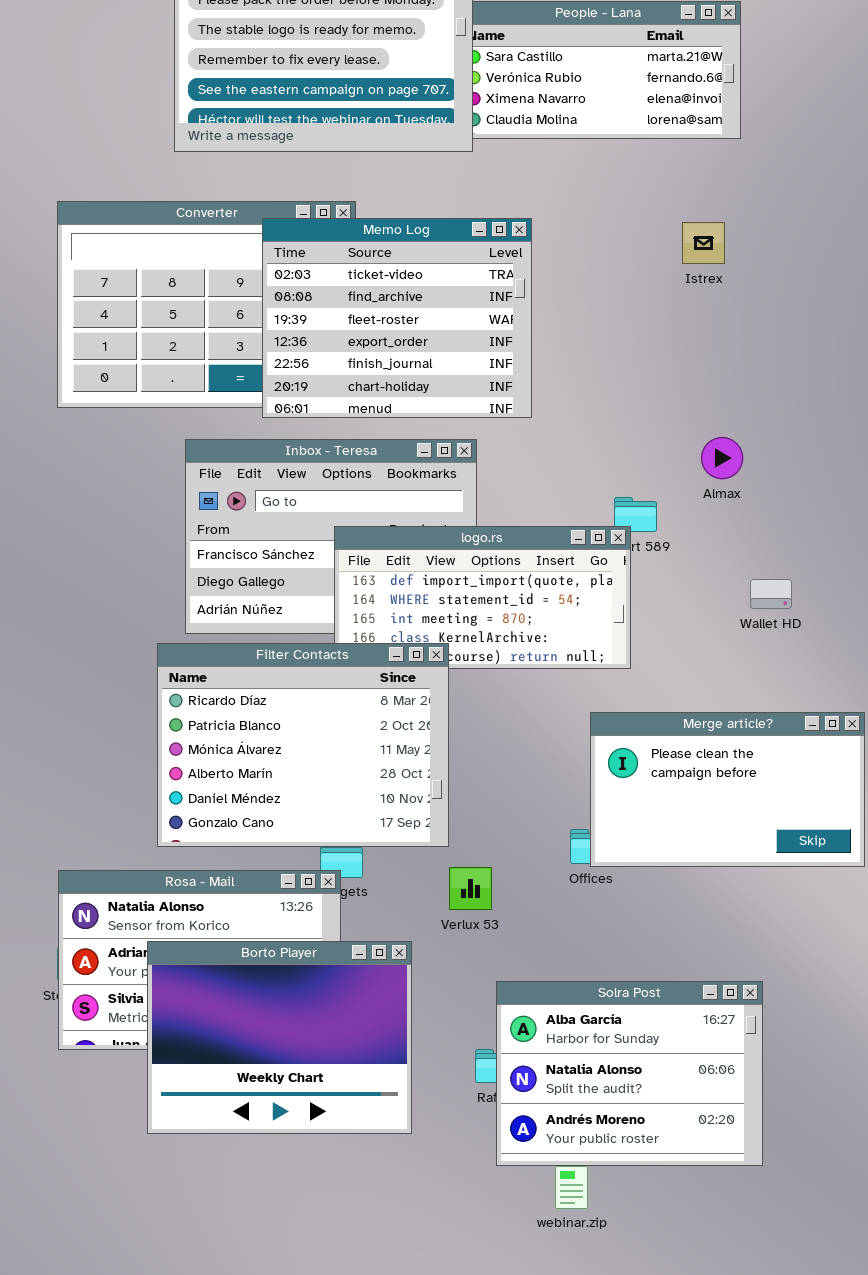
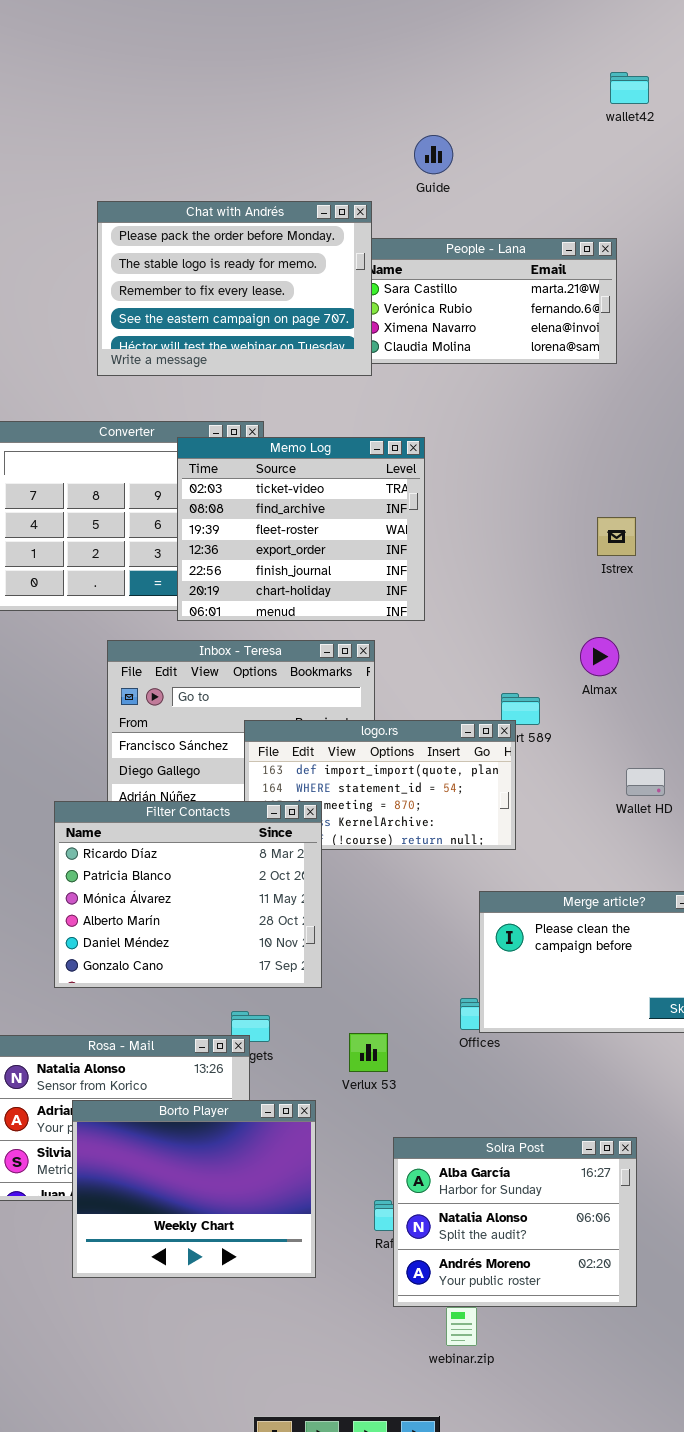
Istrex: [682,222,725,264] -> [597,517,636,556], moved
Filter Contacts: [157,643,449,847] -> [54,801,322,988], moved

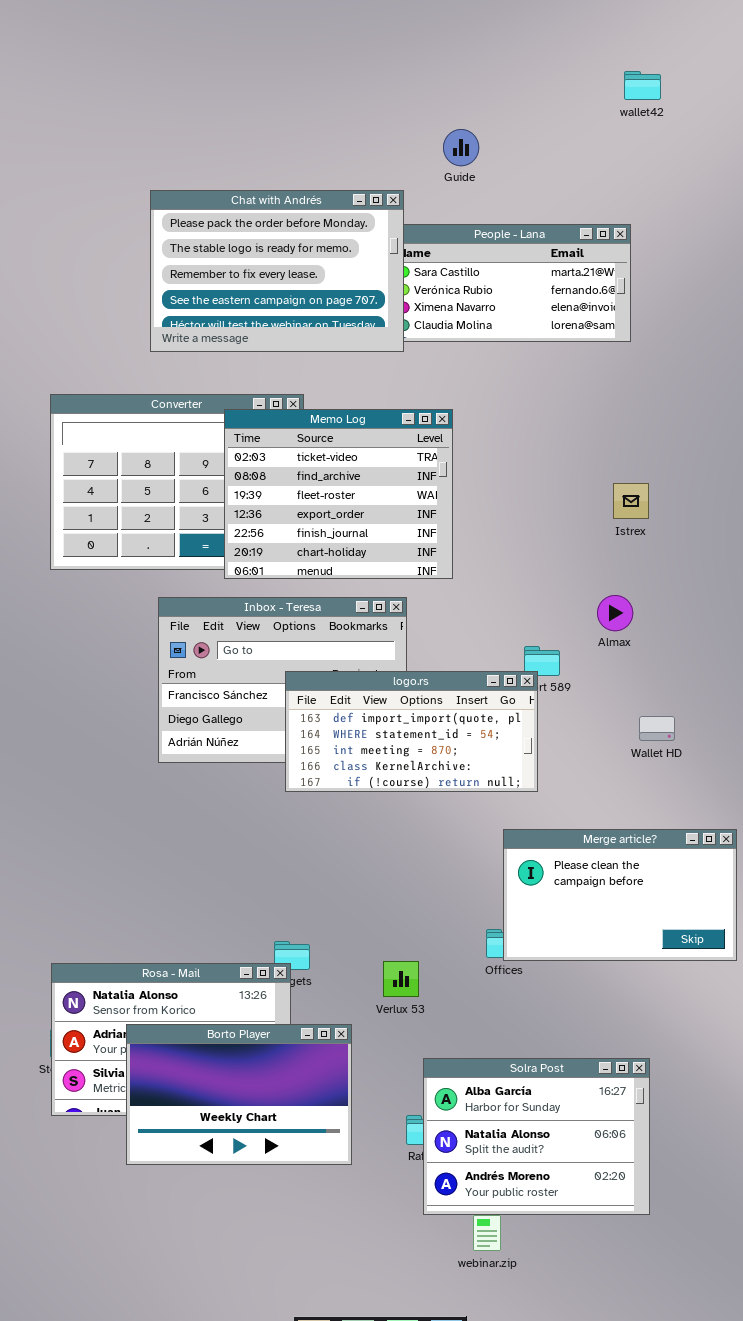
Filter Contacts: [54,801,322,988] -> none, closed
Borto Player: [72,1100,316,1278] -> [126,1024,352,1165], resized

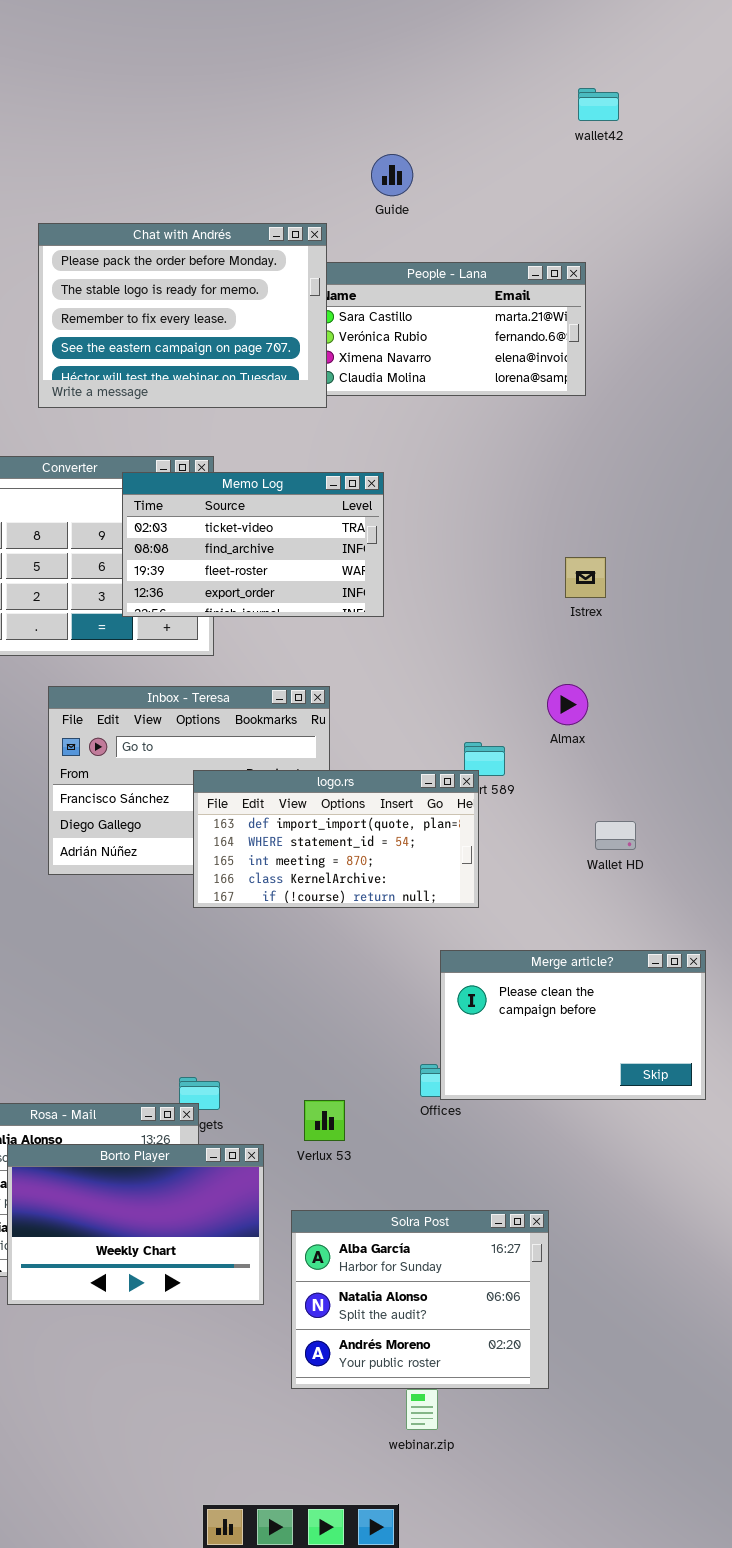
Memo Log: [224,409,453,579] -> [122,472,384,617], resized
Borto Player: [126,1024,352,1165] -> [7,1144,264,1305], moved
Solra Post: [423,1058,650,1215] -> [291,1210,549,1389], moved

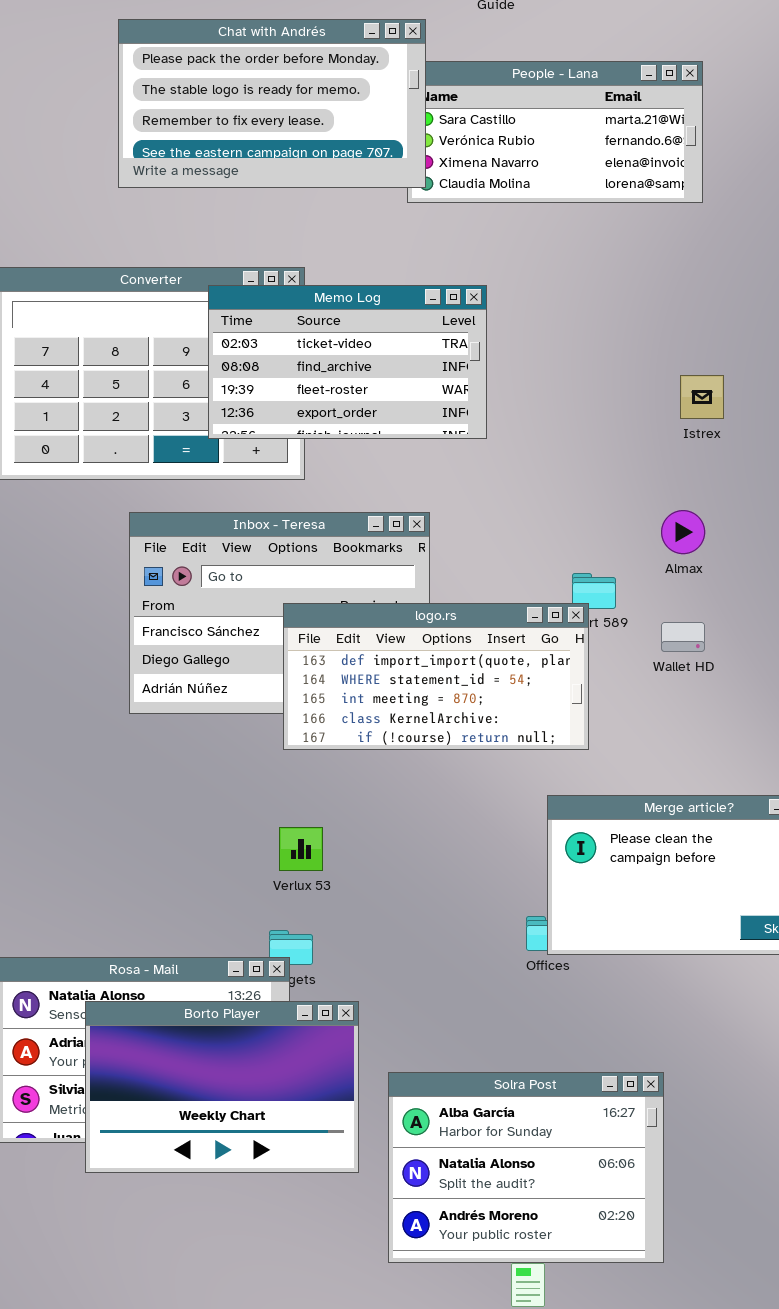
Chat with Andrés: [38,223,327,408] -> [118,19,426,188], resized
Wallet HD: [595,821,636,850] -> [661,622,705,652], moved
Verlux 53: [304,1100,345,1141] -> [279,827,323,871], moved

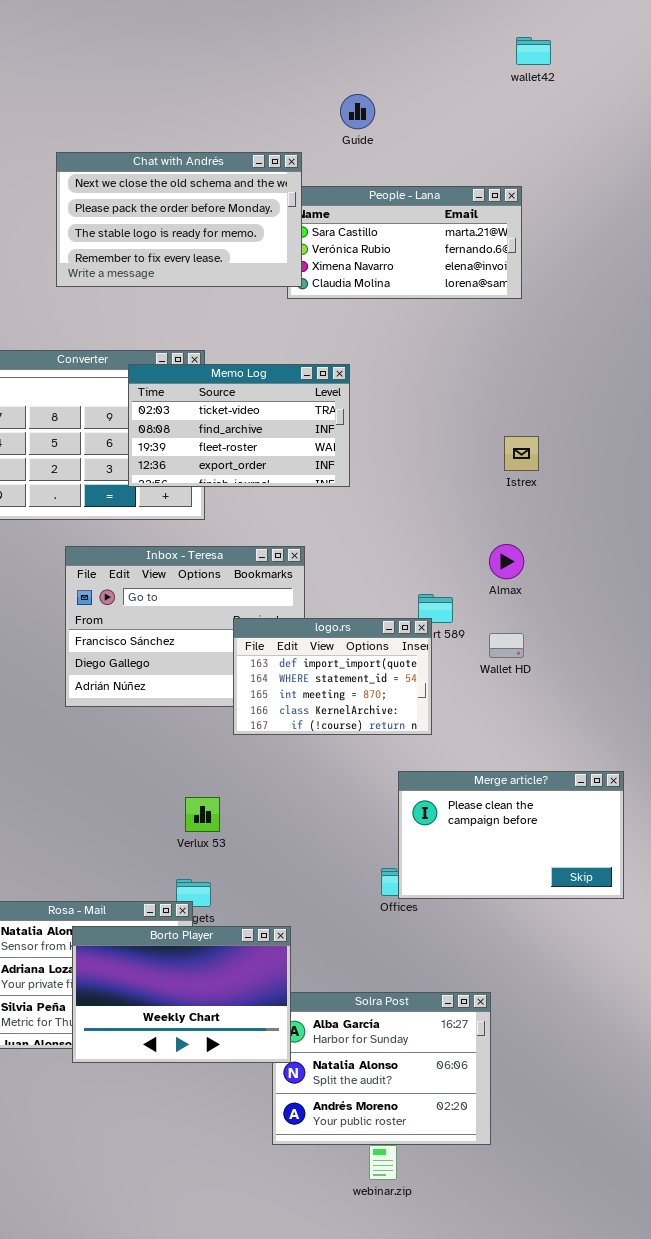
Chat with Andrés: [118,19,426,188] -> [56,152,302,287], scrolled up 1 row
logo.rs: [283,603,589,750] -> [233,618,432,735], resized
Borto Player: [85,1001,359,1173] -> [72,926,291,1063], moved

